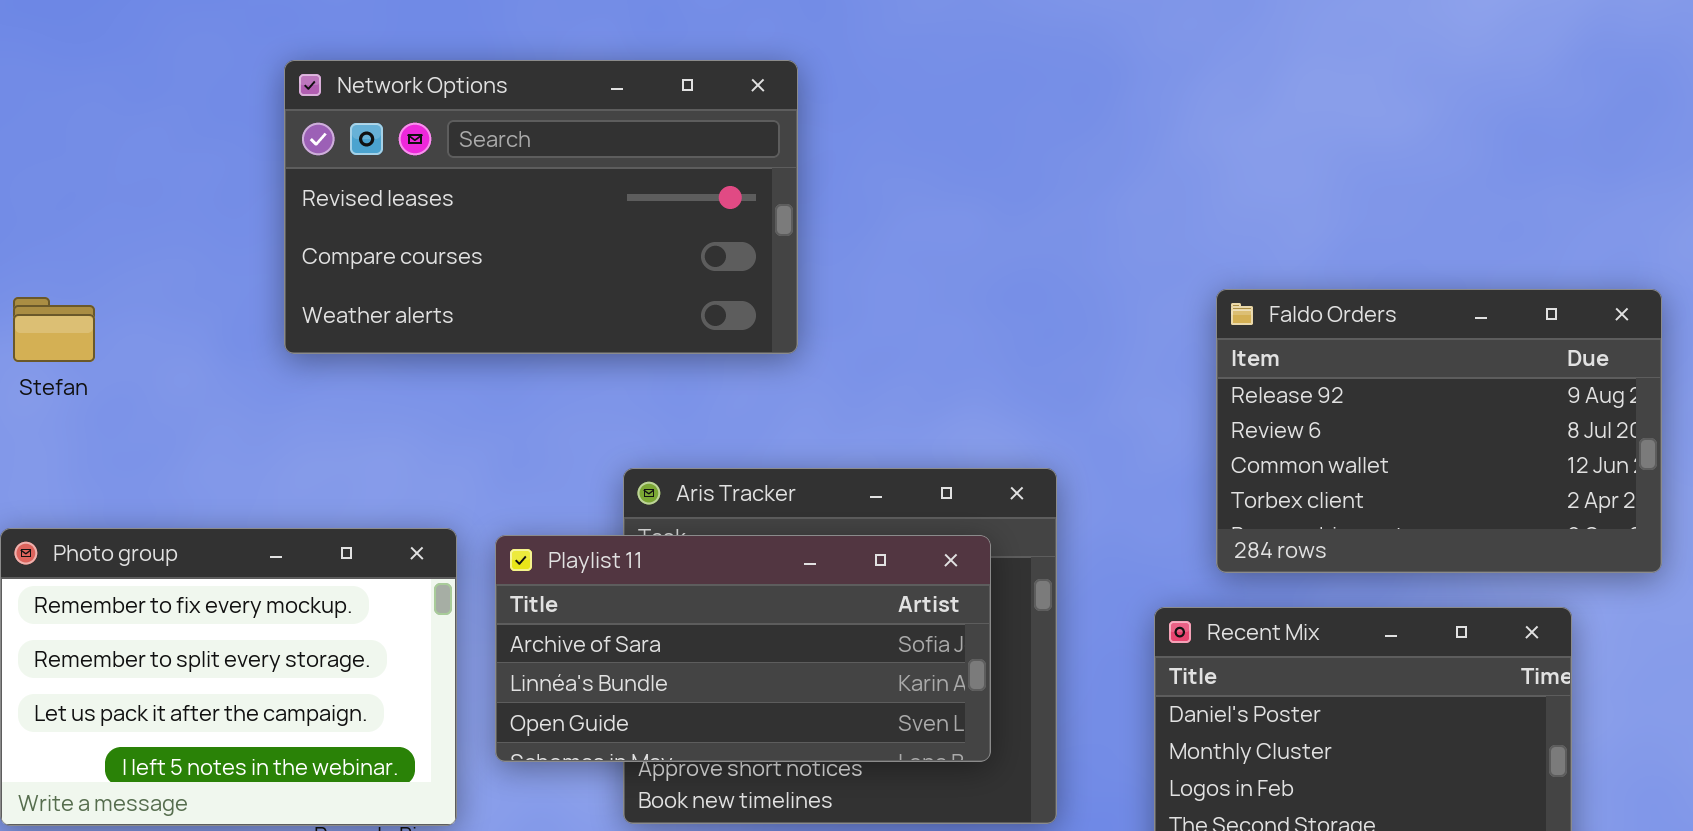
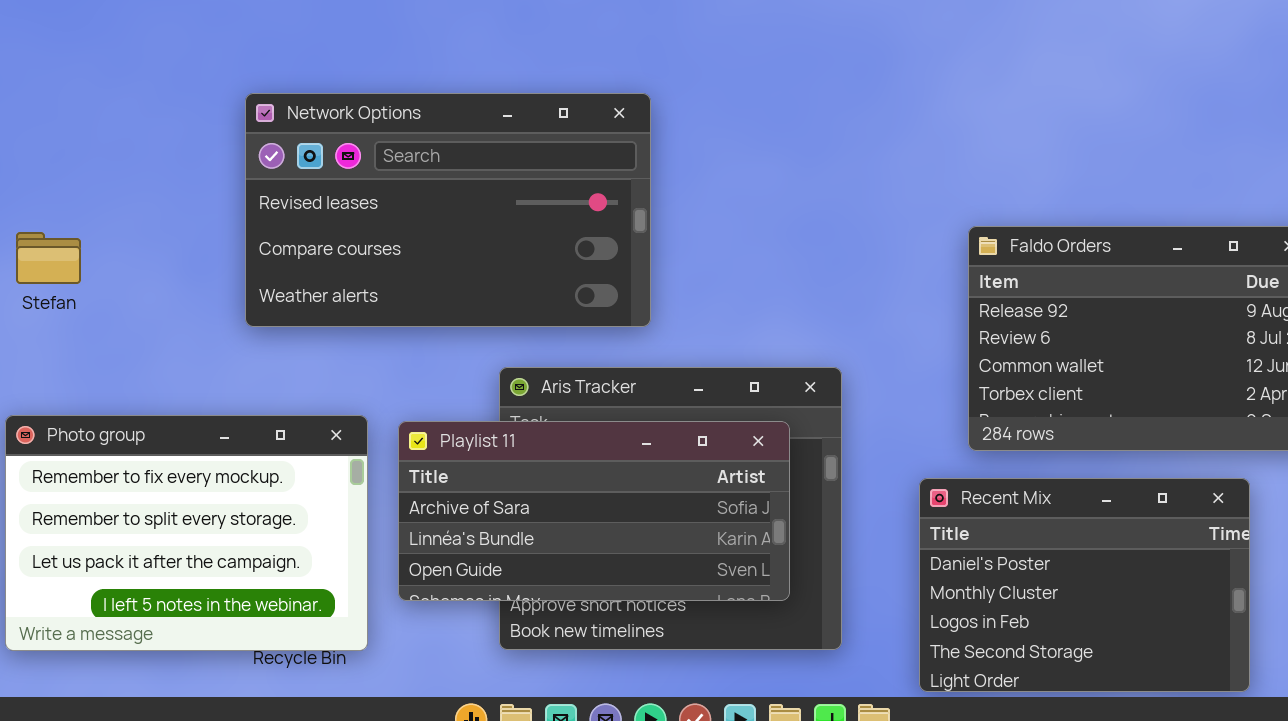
Network Options: [284,60,798,354] -> [245,93,651,327], moved

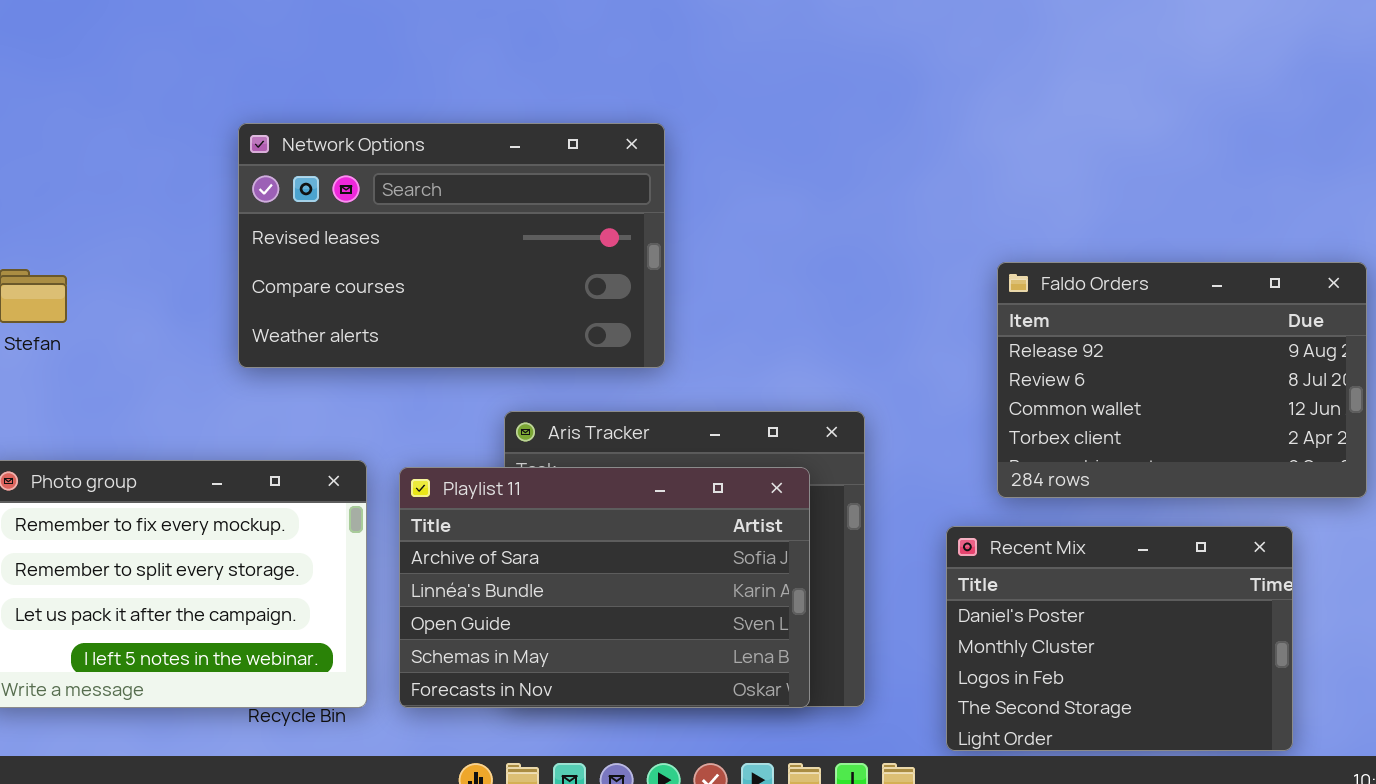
Playlist 11: [398,421,790,601] -> [399,467,810,708], resized

